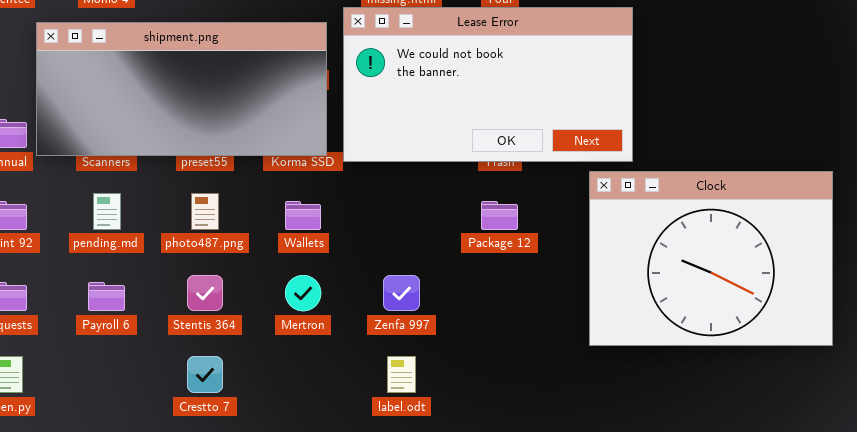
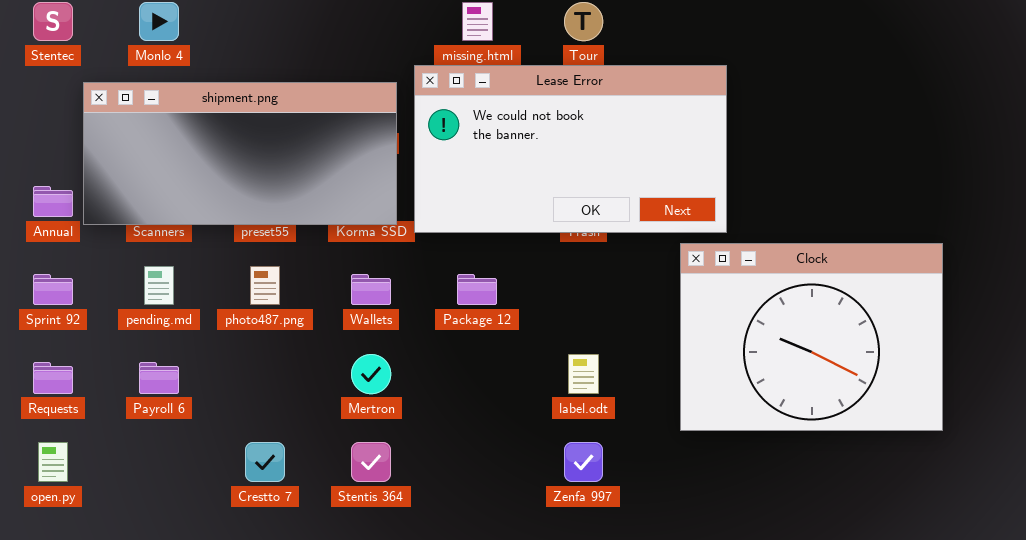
Package 12: [481,201,518,230] -> [457,274,497,305], moved
Stentis 364: [187,275,223,311] -> [351,442,391,482], moved
Zenfa 997: [383,275,420,311] -> [564,442,603,482], moved
label.odt: [387,356,416,393] -> [568,354,599,394], moved

